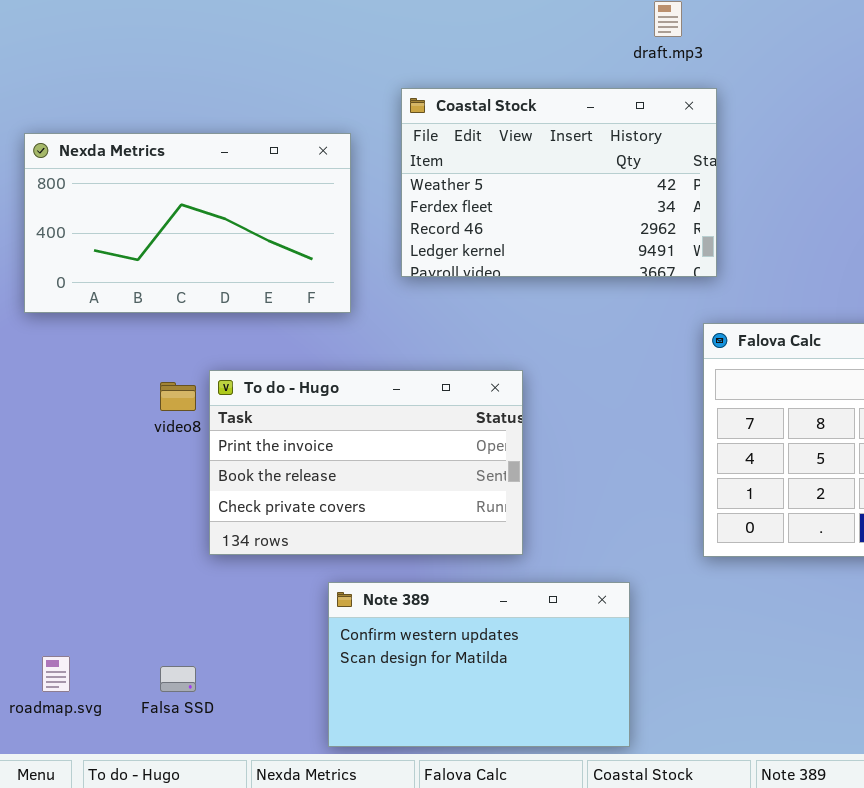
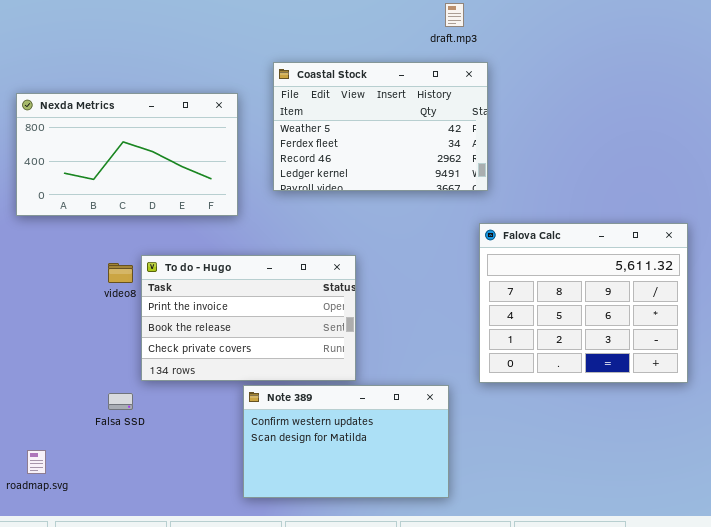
Note 389: [328,582,630,747] -> [243,385,449,498], moved
Falsa SSD: [160,666,196,692] -> [108,393,133,410], moved

